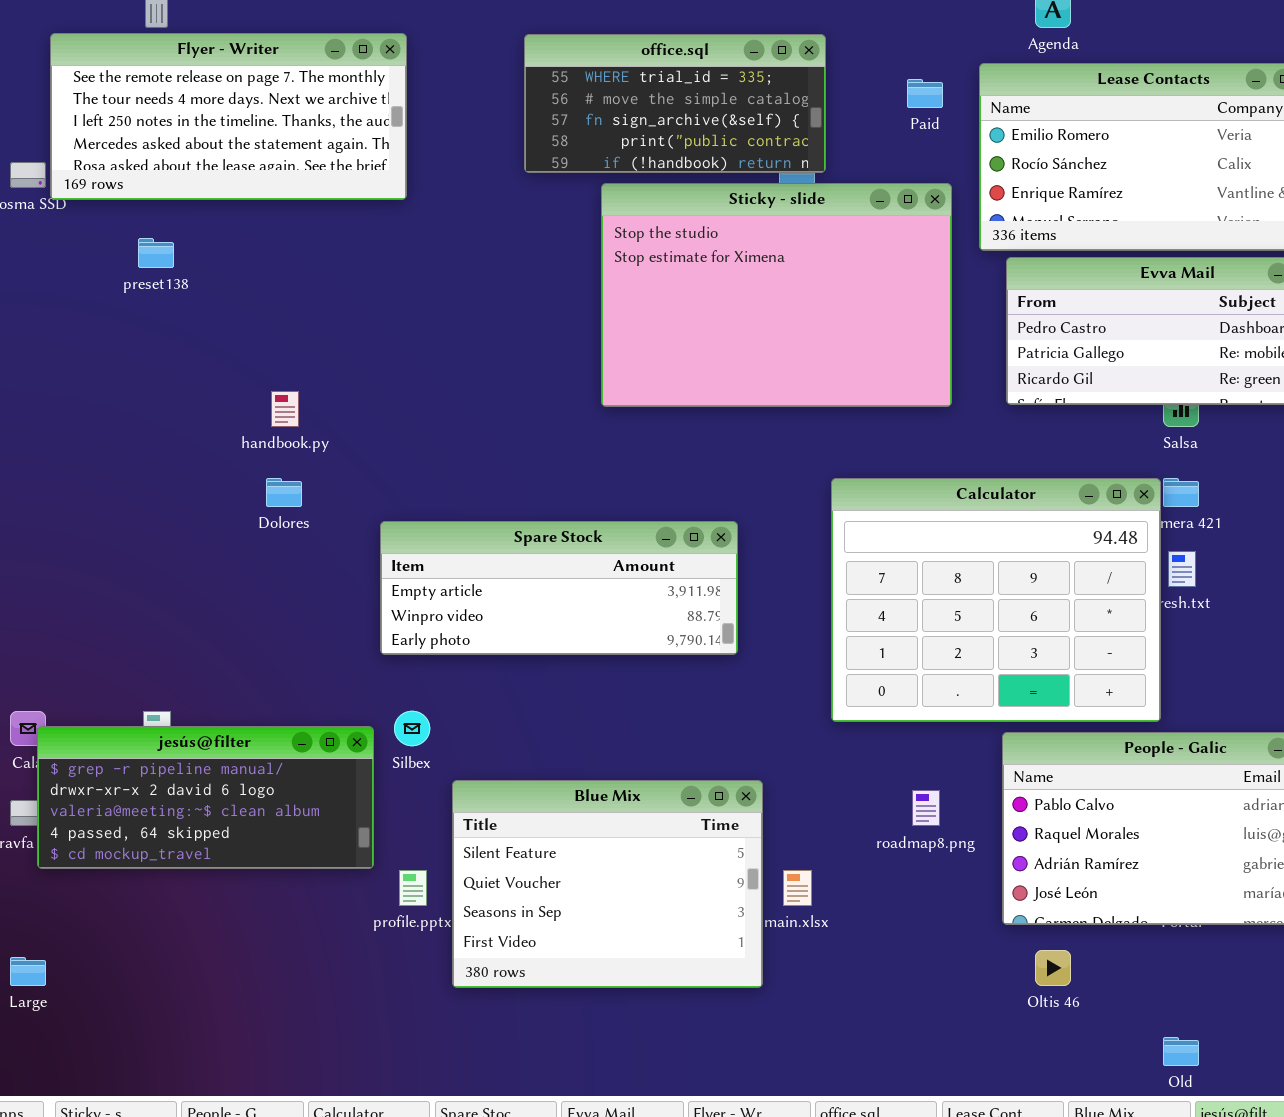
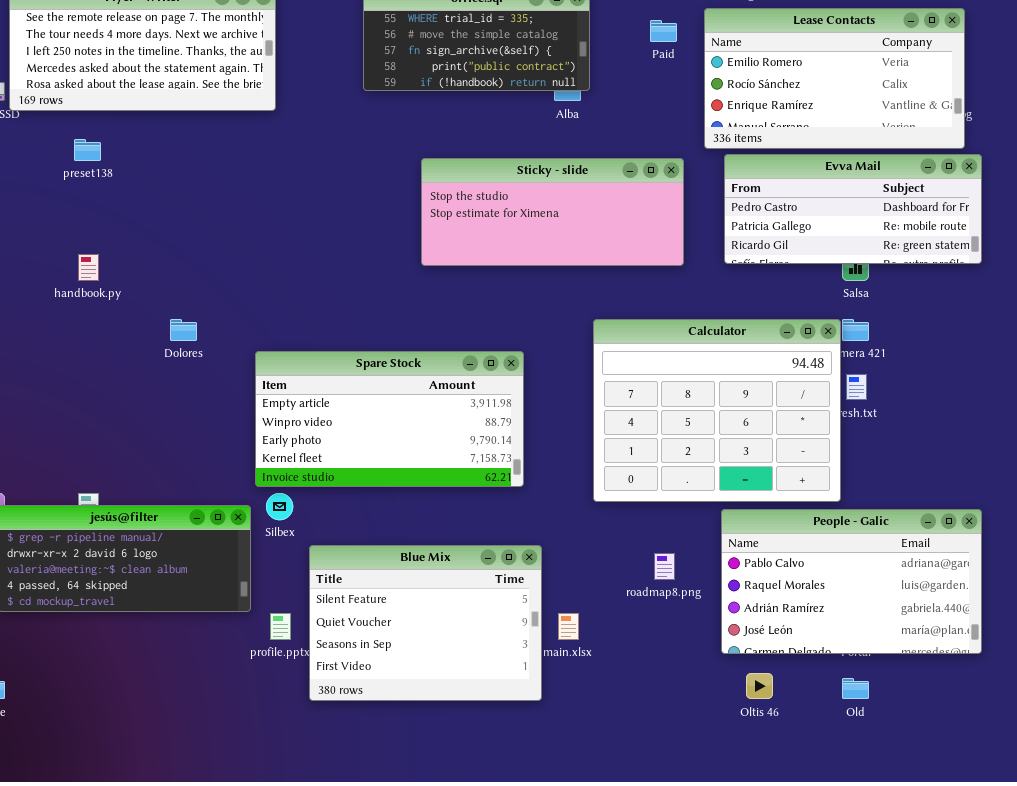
Sticky - slide: [601,183,952,407] -> [421,158,684,266], resized
handbook.py: [271,391,299,427] -> [78,254,99,281], moved
Spare Stock: [380,521,738,655] -> [255,351,524,487], resized
Old: [1163,1037,1199,1066] -> [842,678,869,699], moved

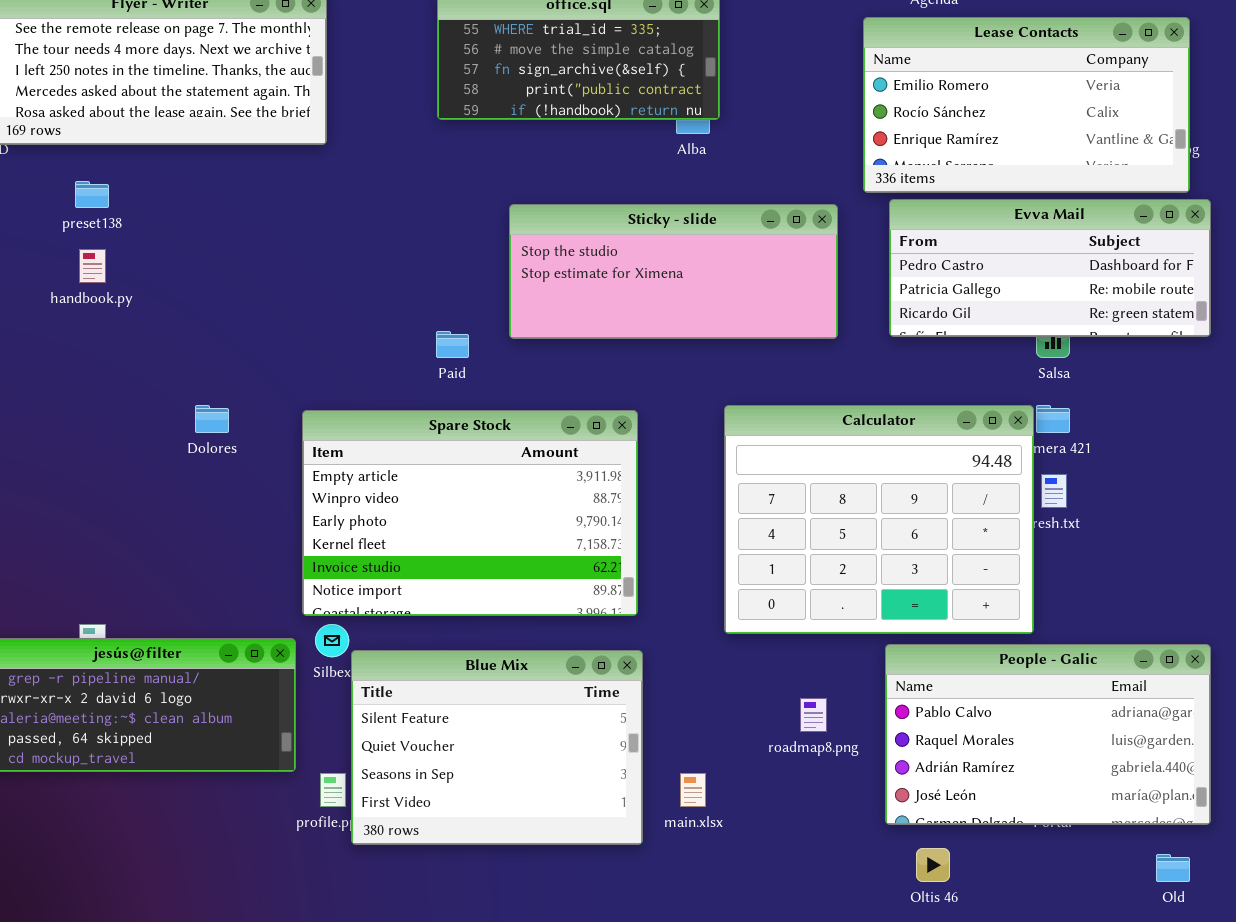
Paid: [650,20,677,42] -> [436,331,469,358], moved
handbook.py: [78,254,99,281] -> [79,249,106,283], moved
Spare Stock: [255,351,524,487] -> [302,410,638,616], resized
Blue Mix: [309,545,542,701] -> [351,650,643,845], moved
Old: [842,678,869,699] -> [1156,854,1190,882], moved

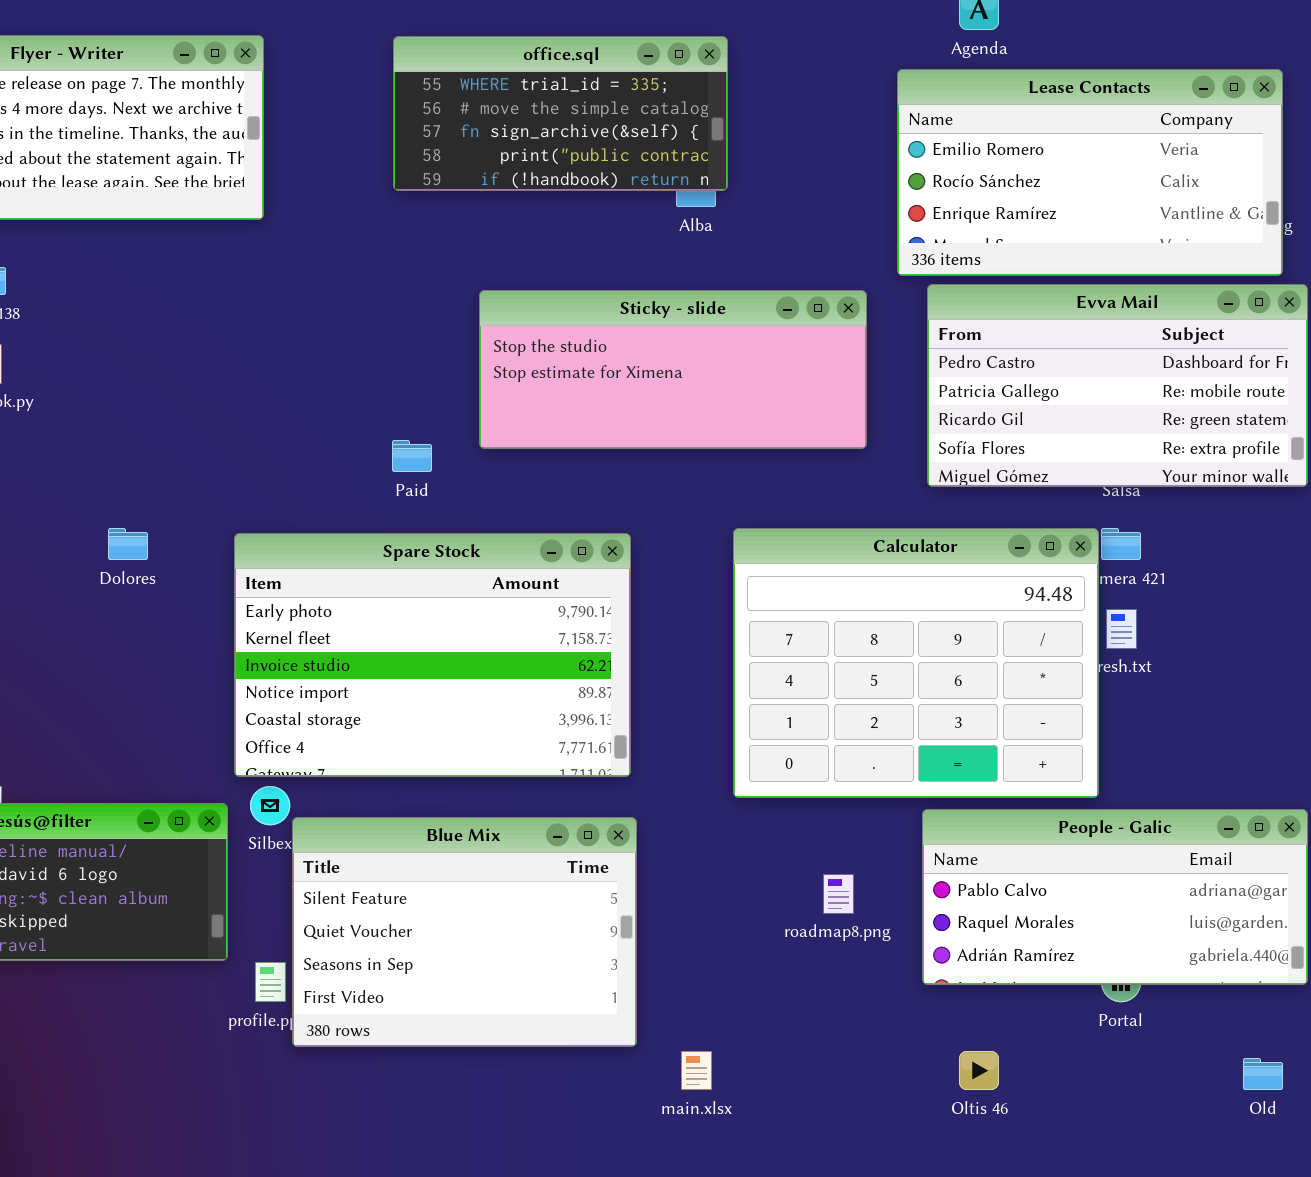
Evva Mail: [889,199,1211,337] -> [927,284,1308,487], resized
Spare Stock: [302,410,638,616] -> [234,533,631,777], scrolled down 2 rows
People - Galic: [885,644,1211,825] -> [922,809,1308,985], resized
main.xlsx: [680,773,706,807] -> [681,1051,712,1090], moved

